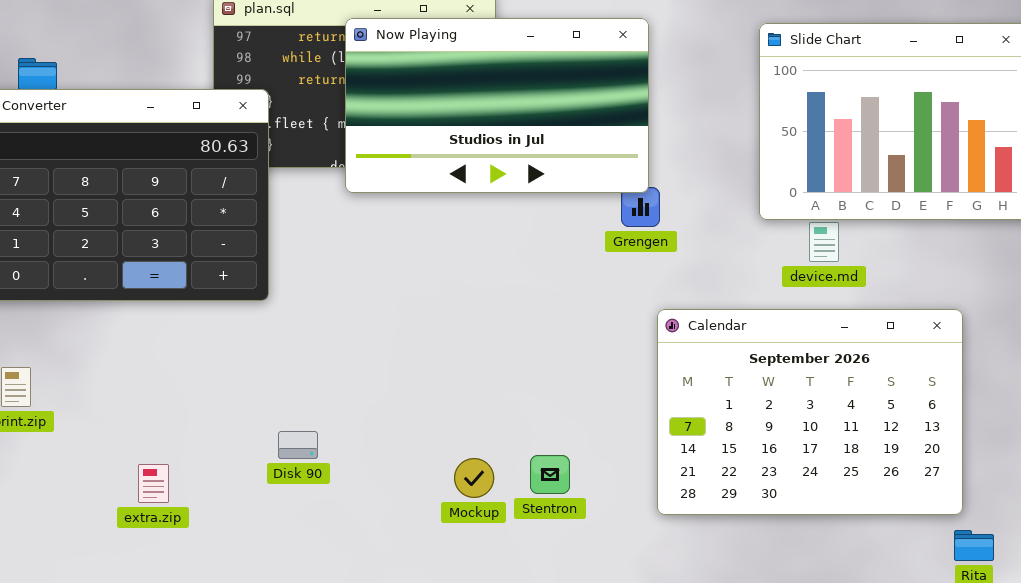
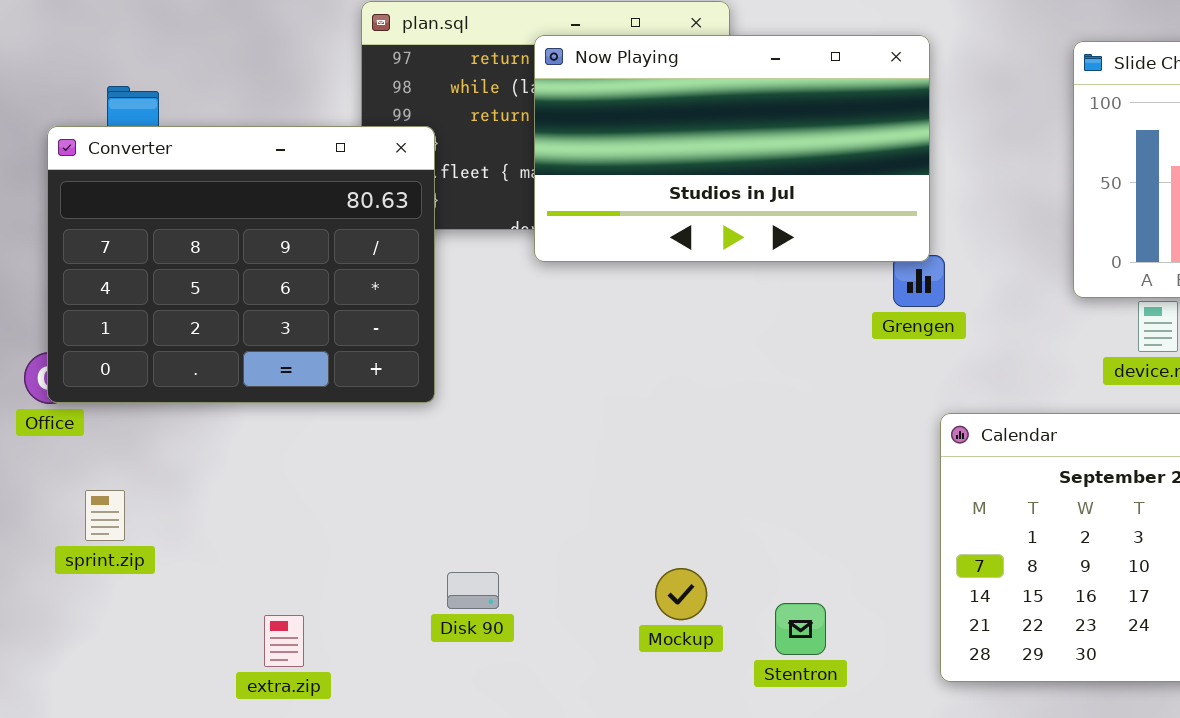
Mockup: [454,458,494,498] -> [655,568,707,620], moved

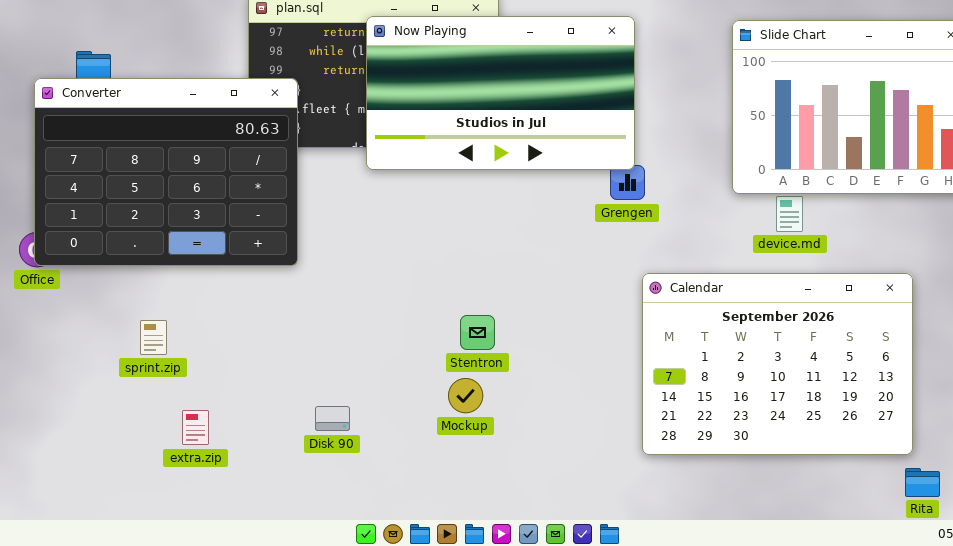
sprint.zip: [85,490,125,541] -> [140,320,167,355], moved
Disk 90: [447,572,499,609] -> [315,406,350,431], moved
Stentron: [775,603,826,655] -> [460,315,495,350], moved

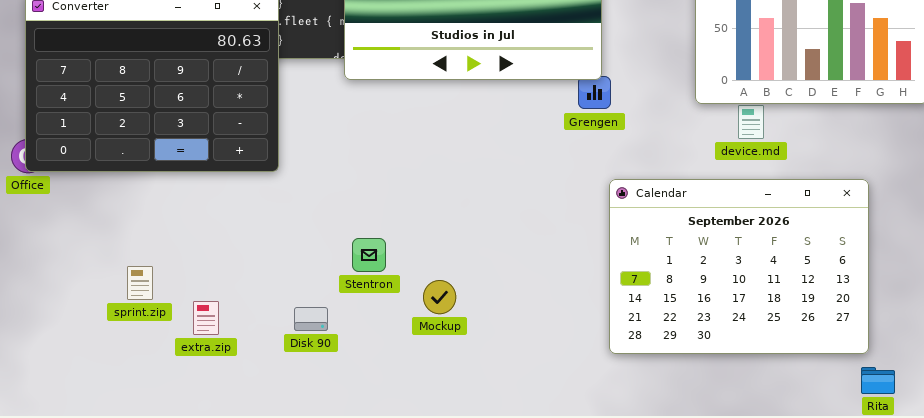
Stentron: [460,315,495,350] -> [352,238,386,272], moved
sprint.zip: [140,320,167,355] -> [127,266,153,300], moved
extra.zip: [182,410,209,445] -> [193,301,219,335], moved

